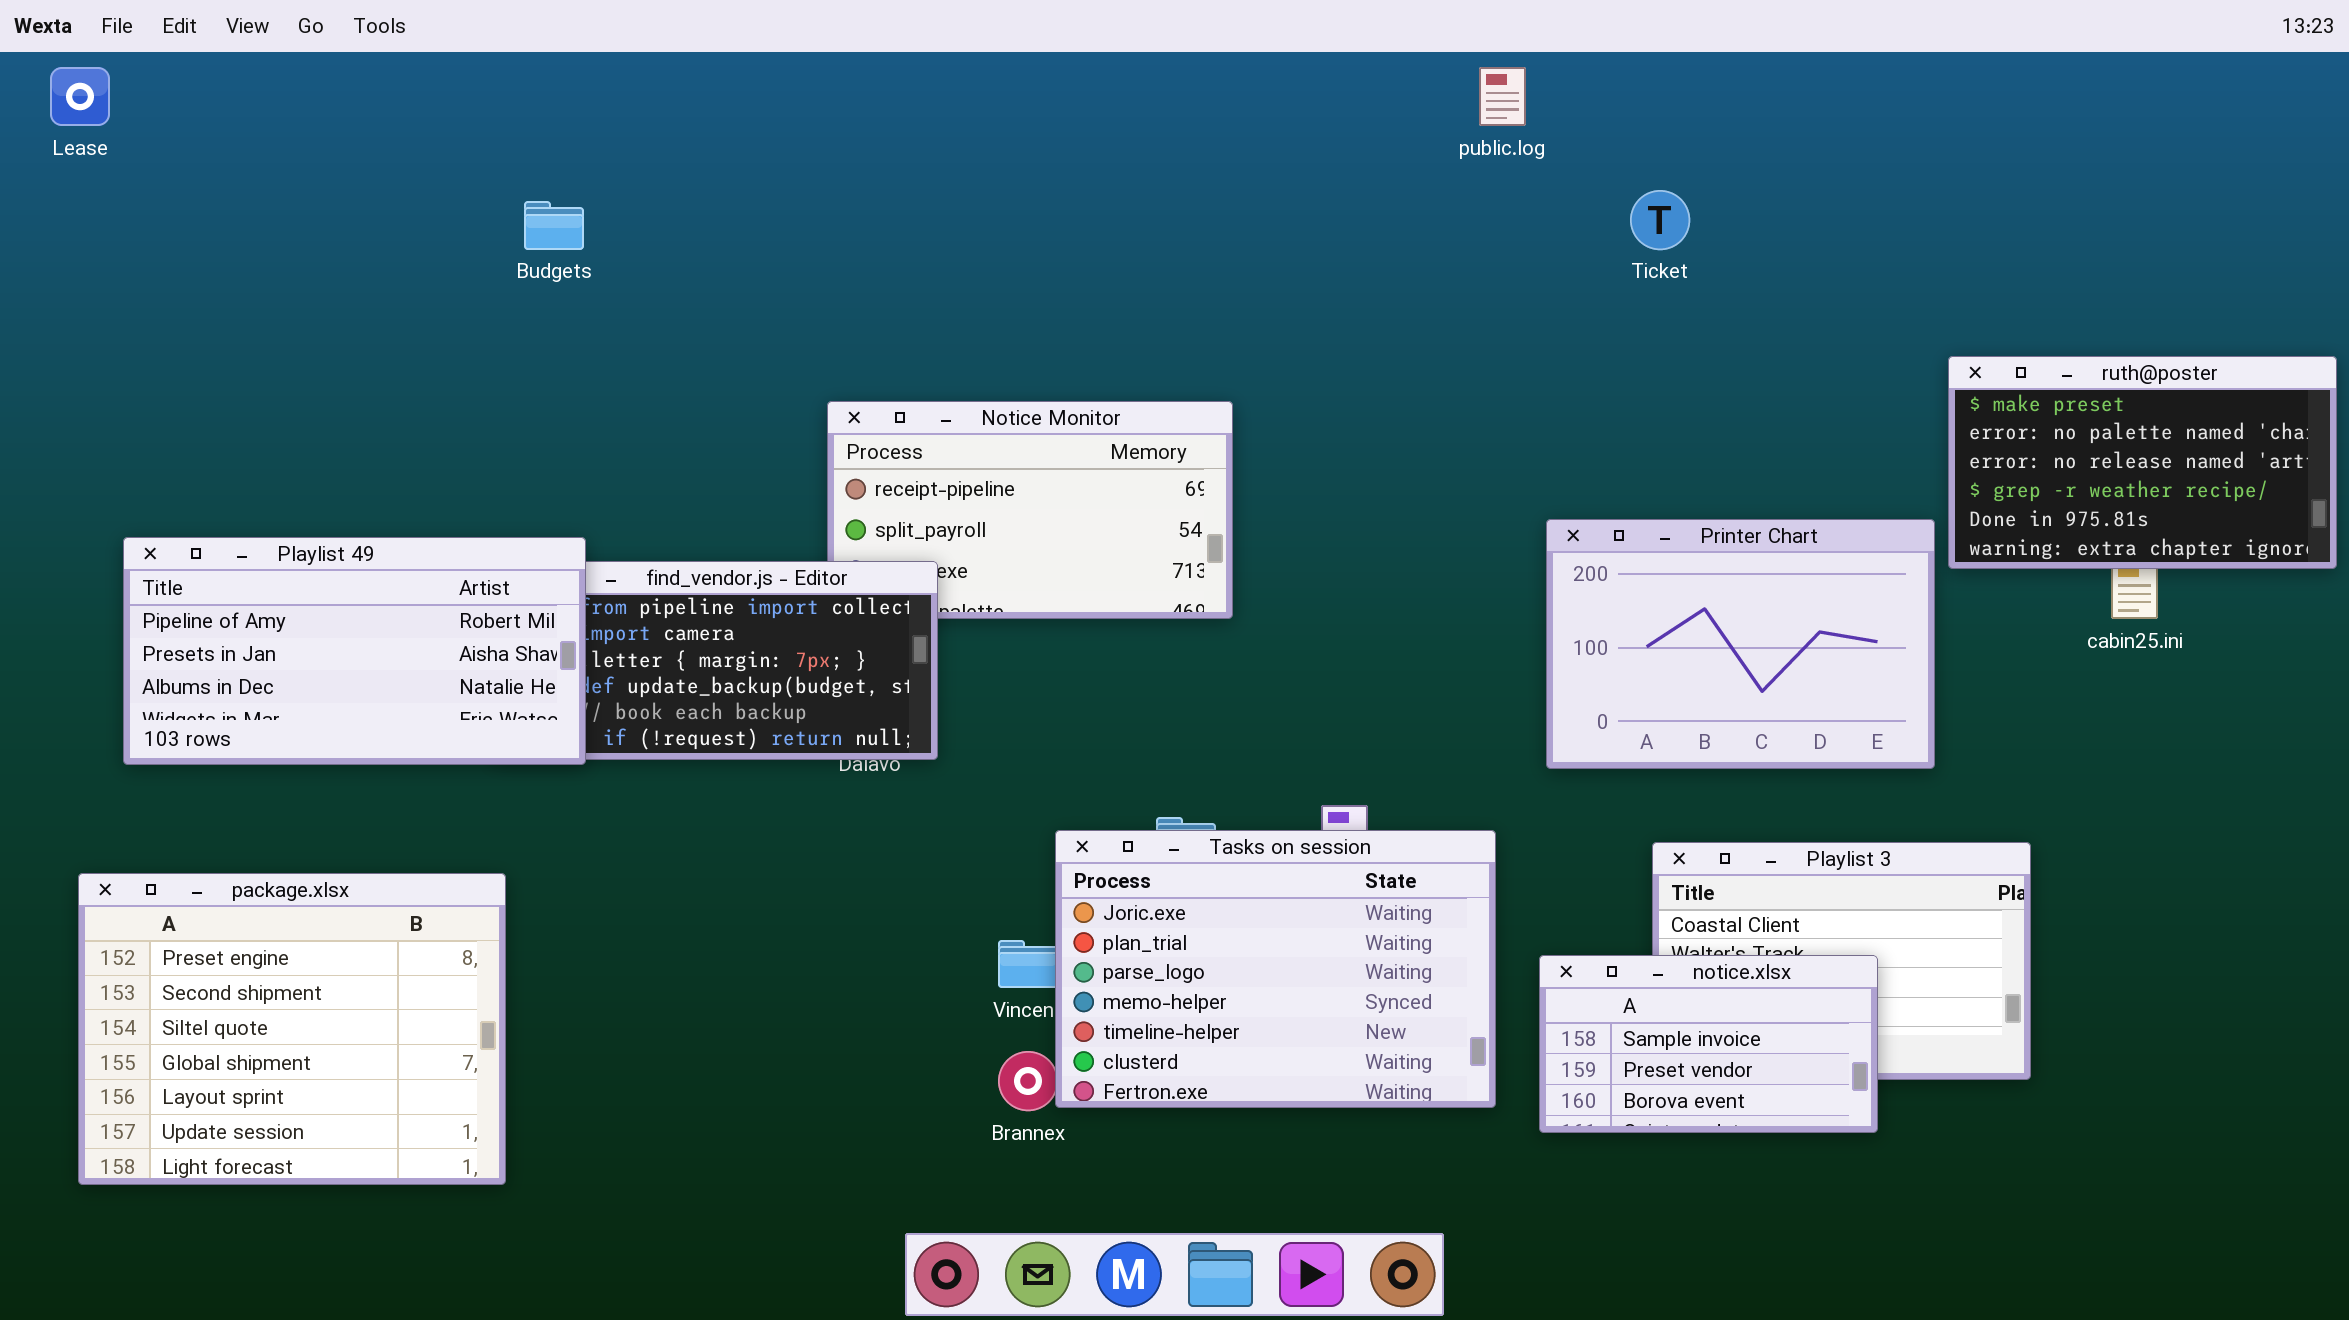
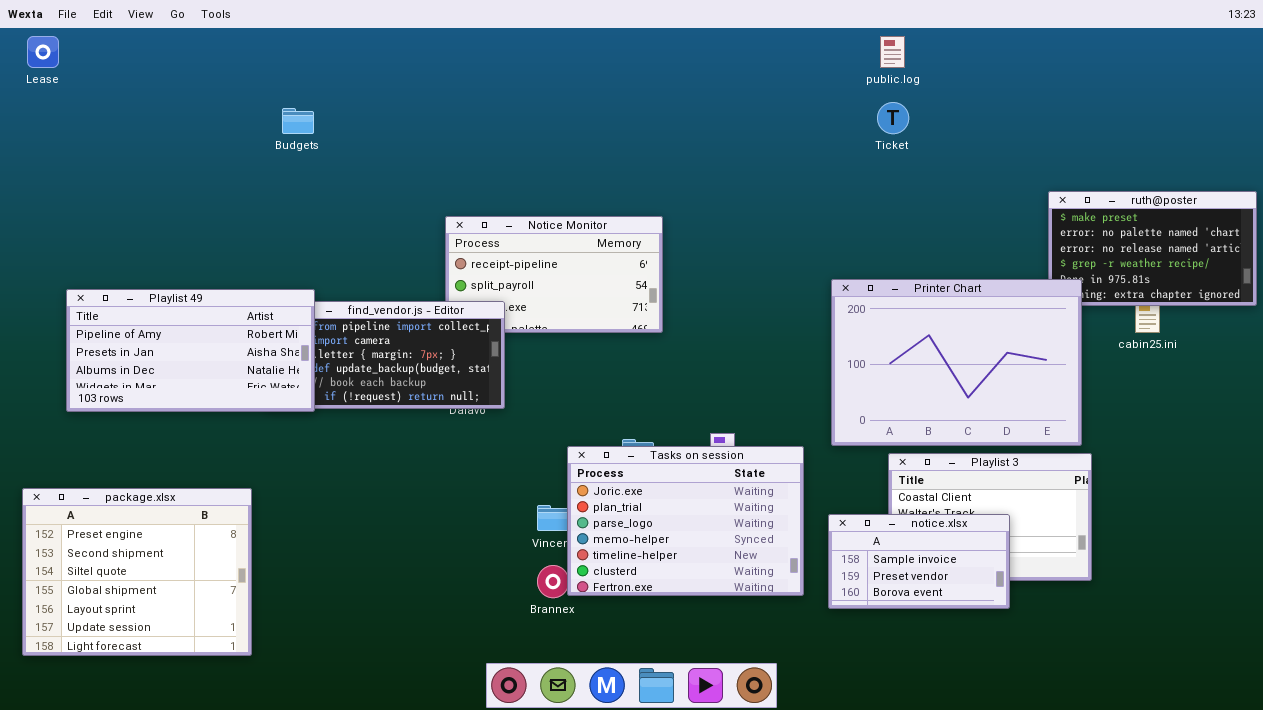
public.log: [1479,67,1526,126] -> [880,36,905,68], moved
Printer Chart: [1546,519,1935,769] -> [831,279,1082,446], resized
package.xlsx: [78,873,506,1185] -> [22,488,252,656], moved

